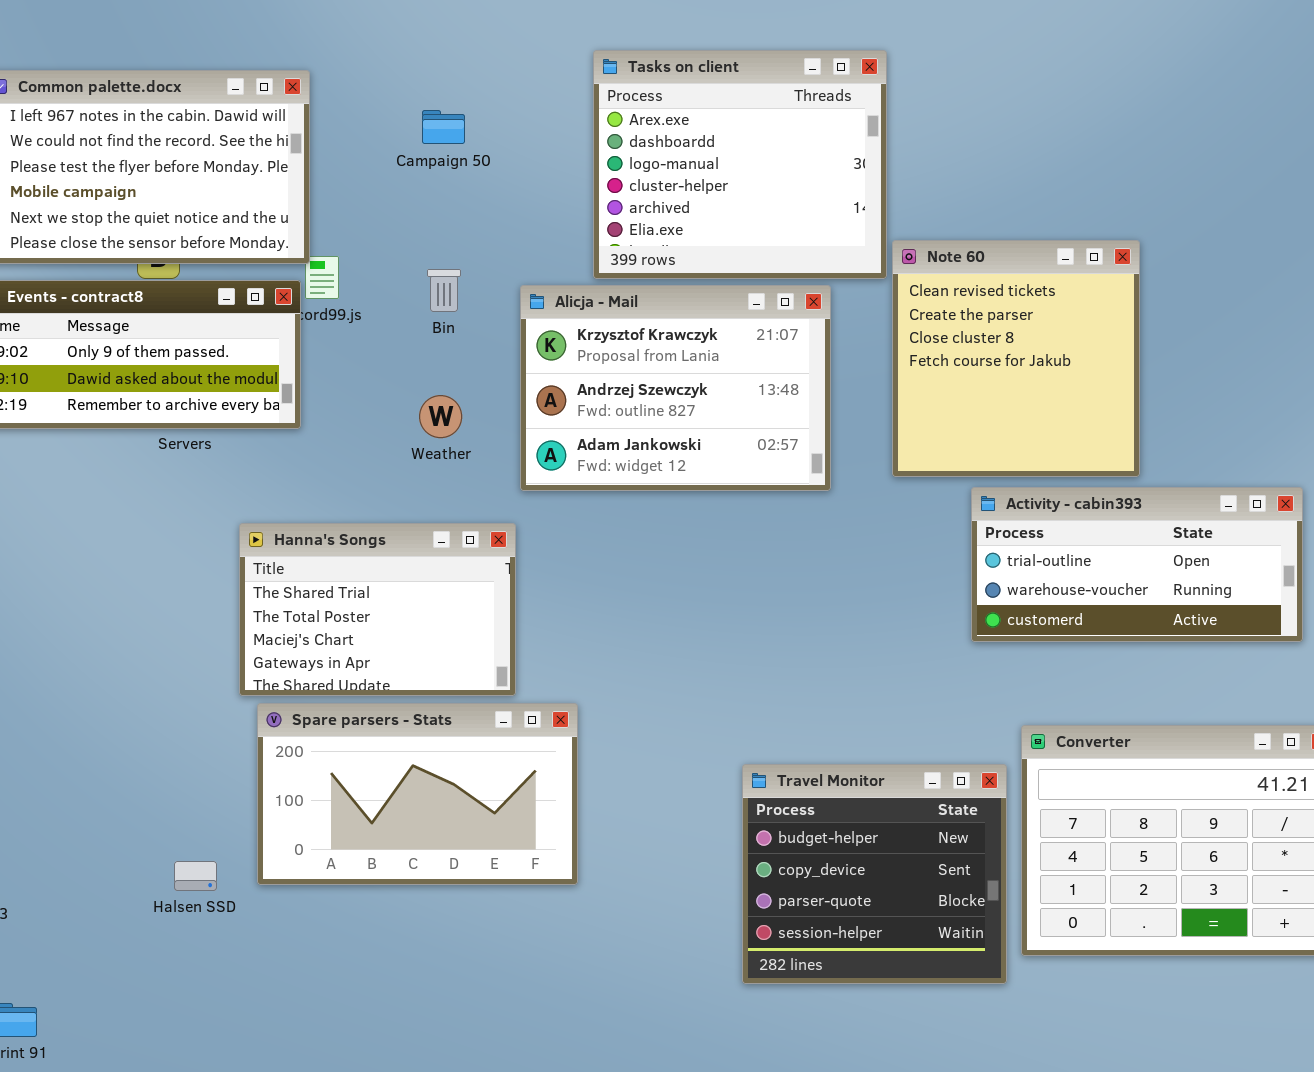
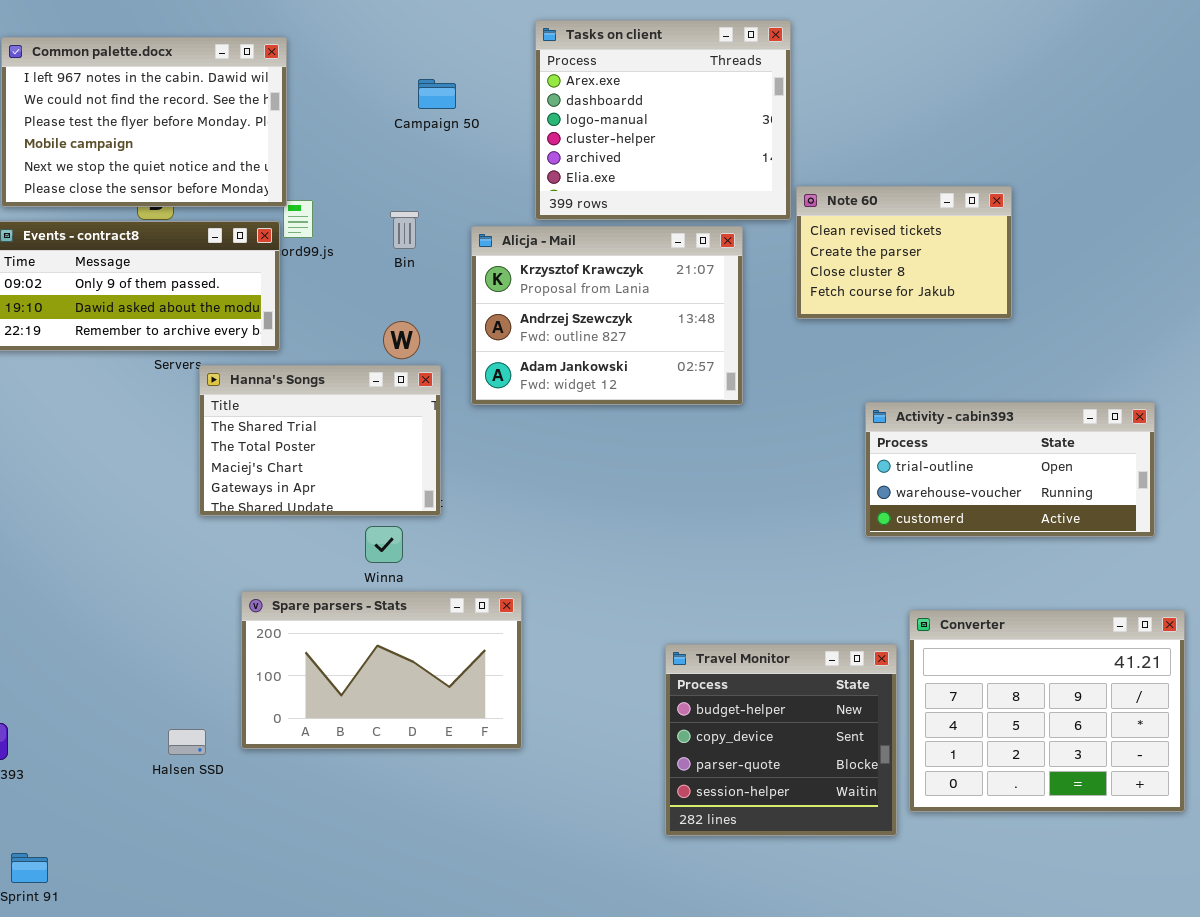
Campaign 50: [422,110,465,144] -> [418,79,456,109], moved
Note 60: [892,240,1140,477] -> [796,186,1012,319], resized
Hanna's Songs: [239,523,516,696] -> [199,365,441,516], moved

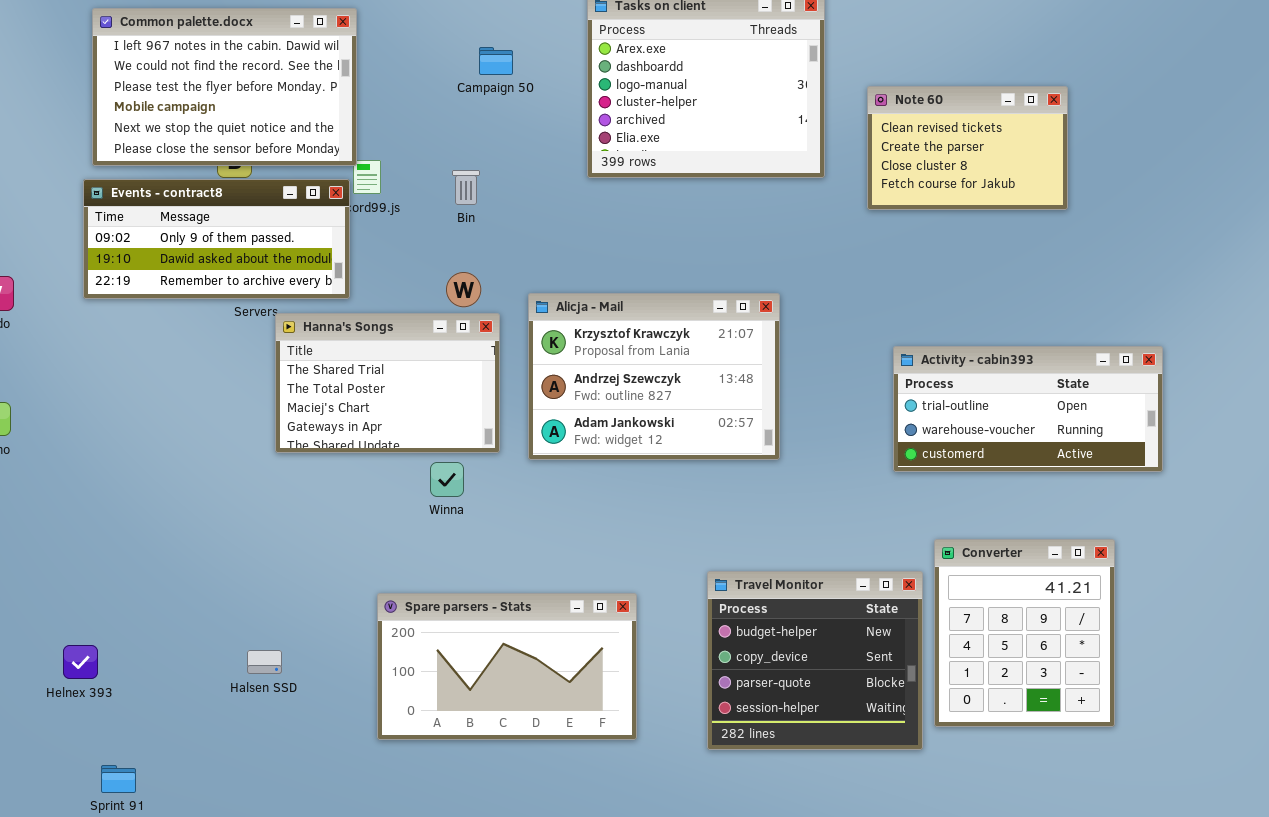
Note 60: [796,186,1012,319] -> [867,86,1068,210], moved
Alicja - Mail: [471,226,743,405] -> [528,293,780,460], moved
Spare parsers - Stats: [241,591,522,749] -> [377,593,637,740], moved
Converter: [909,610,1185,812] -> [934,539,1115,727], resized

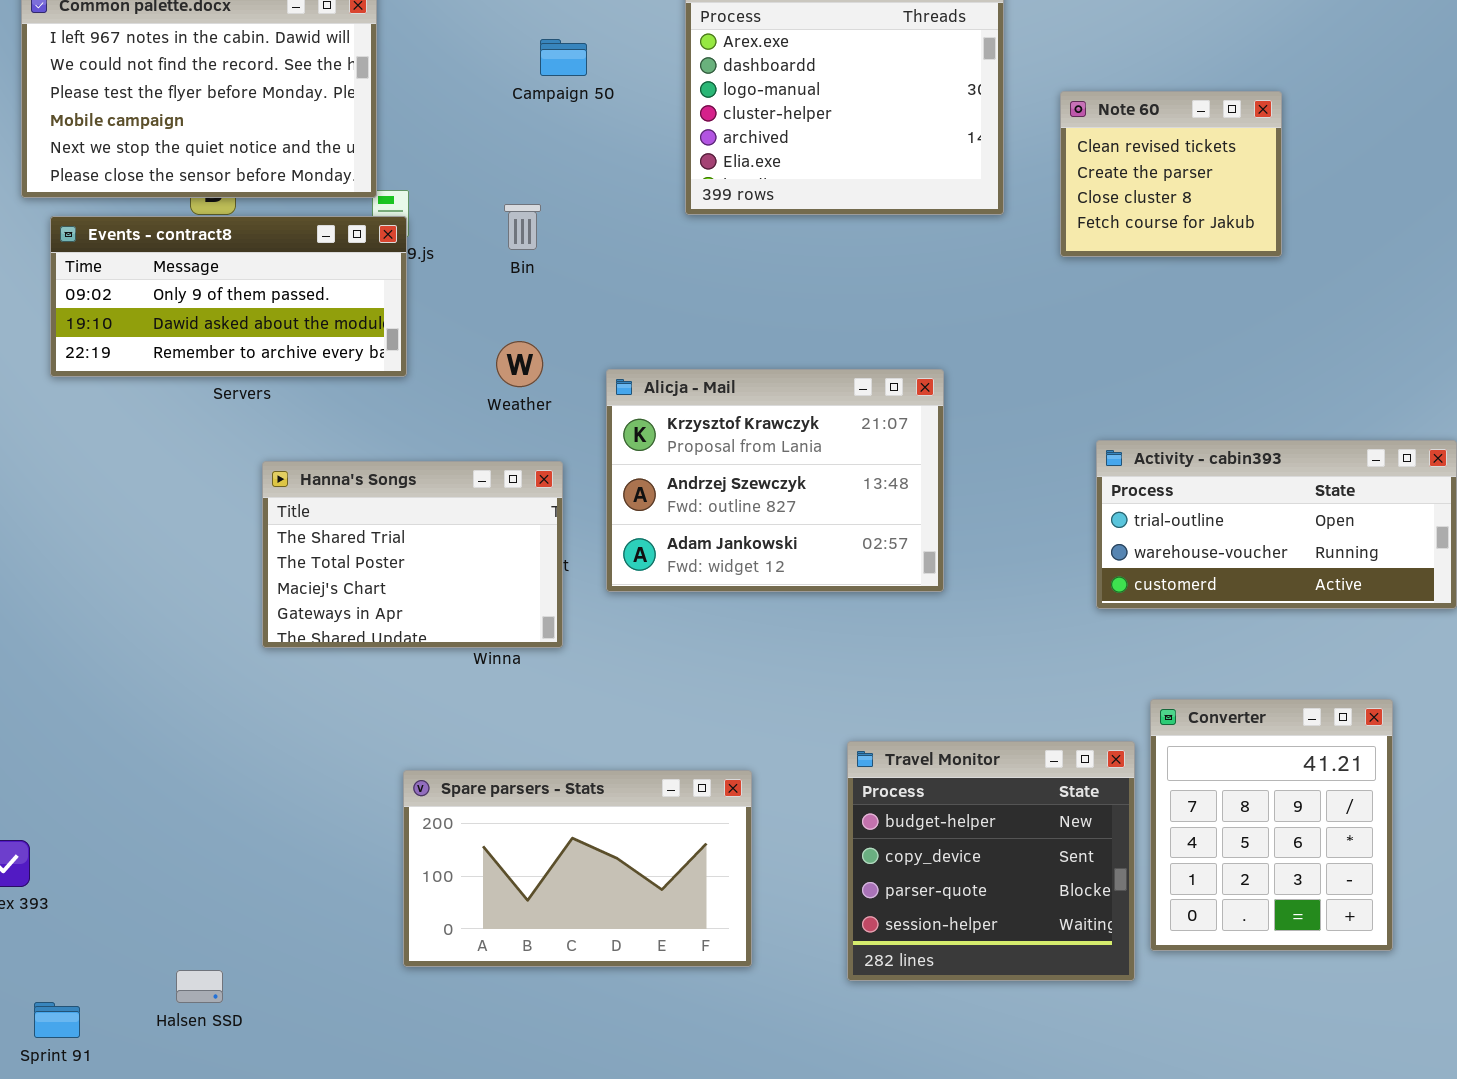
Note 60: [867,86,1068,210] -> [1060,91,1282,257], resized
Events - contract8: [83,179,350,299] -> [50,216,407,377], moved
Hanna's Songs: [275,313,500,453] -> [262,461,563,648], moved
Halsen SSD: [247,650,282,674] -> [176,970,223,1003], moved

